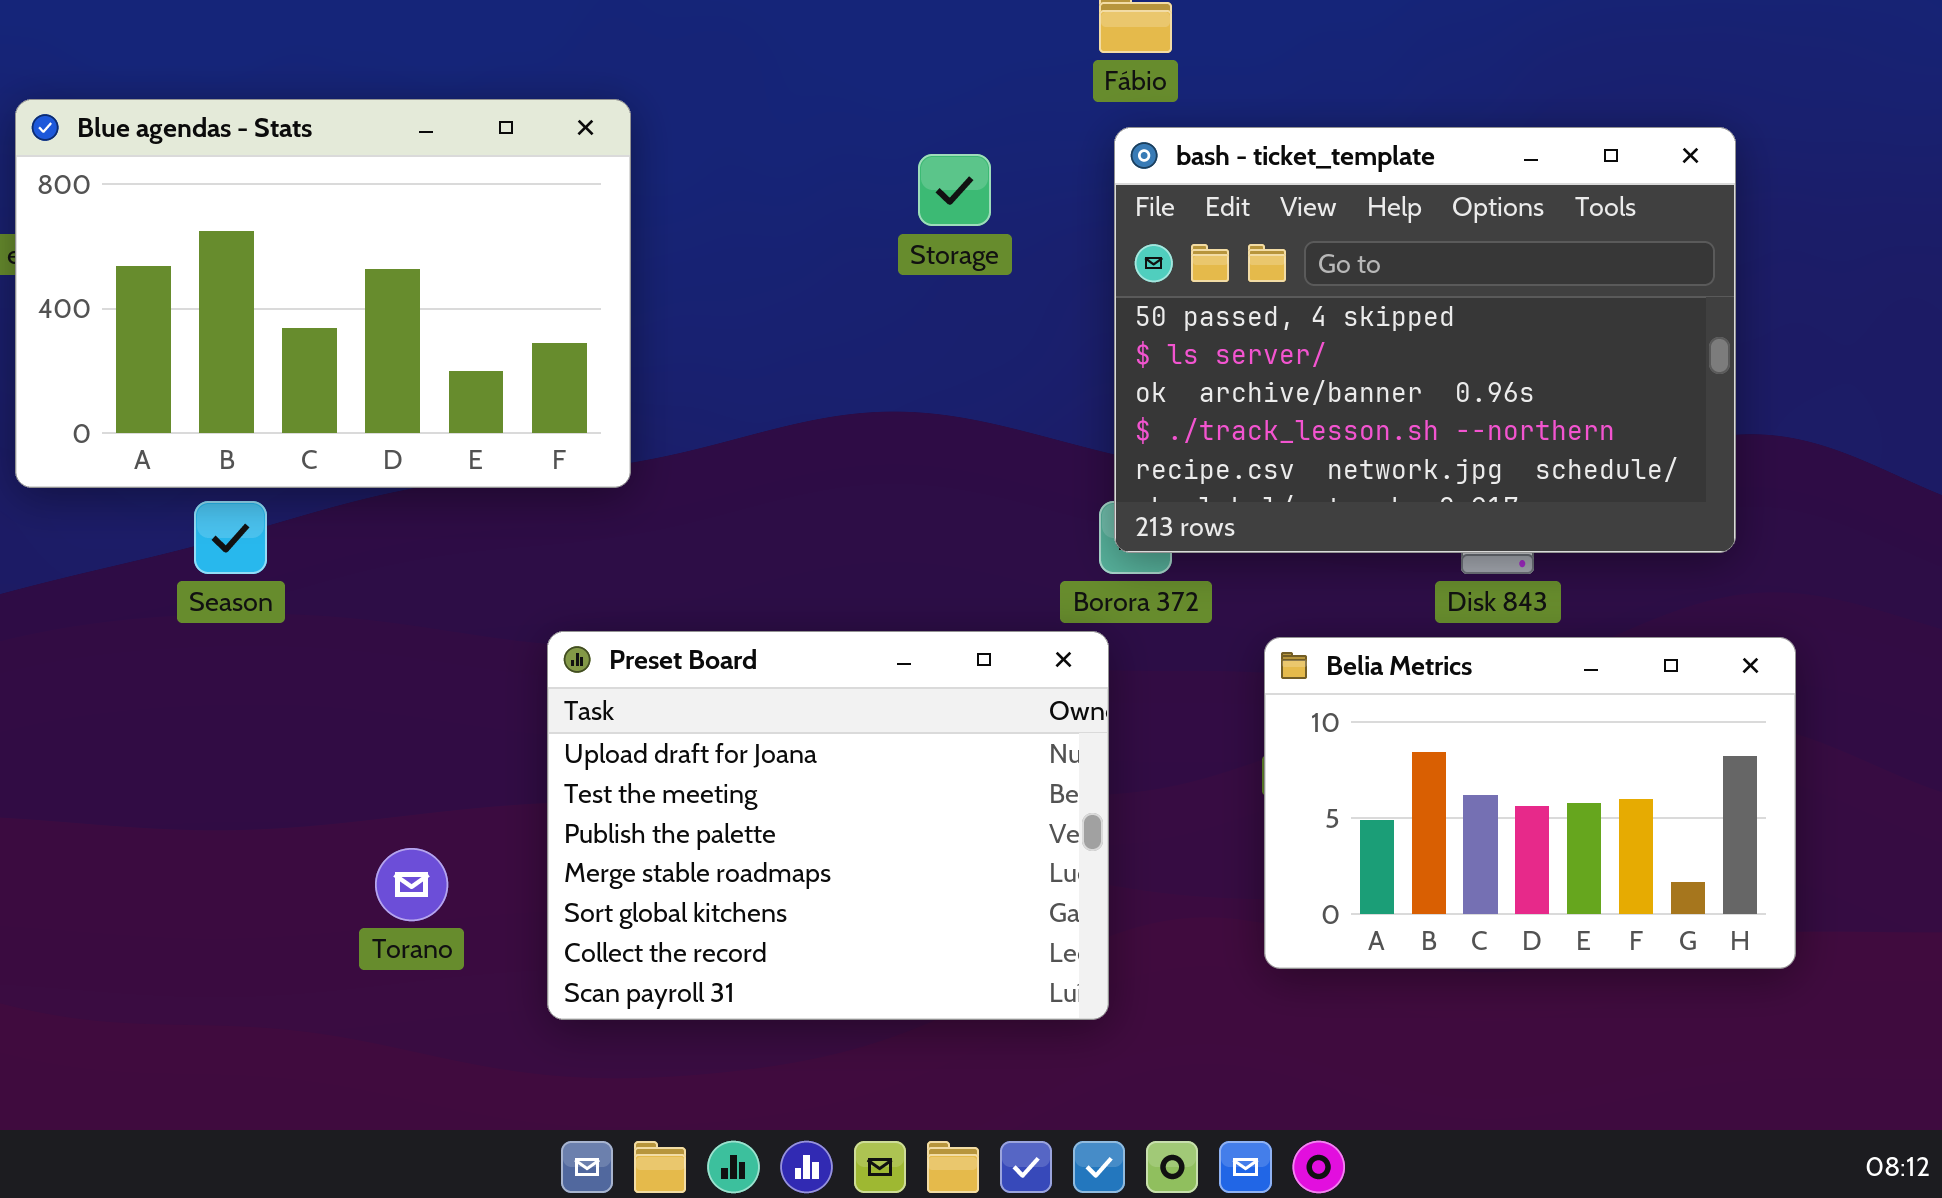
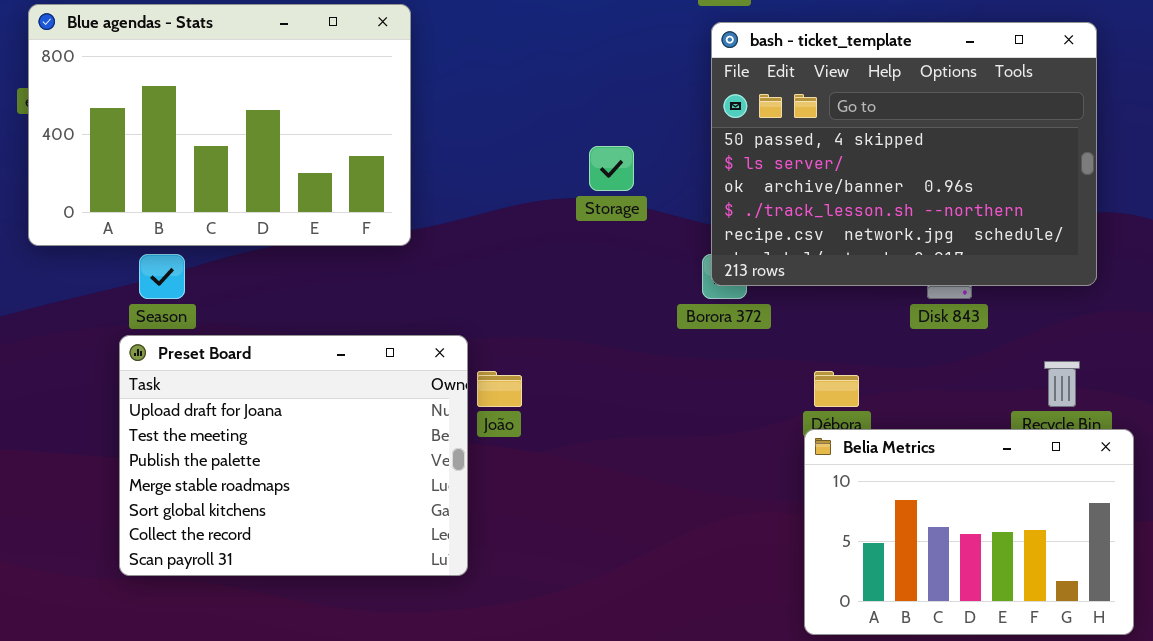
Storage: [918,154,991,226] -> [589,146,634,191], moved
Preset Board: [547,631,1109,1020] -> [119,335,468,576], moved
Belia Metrics: [1264,637,1796,969] -> [804,429,1134,635], moved

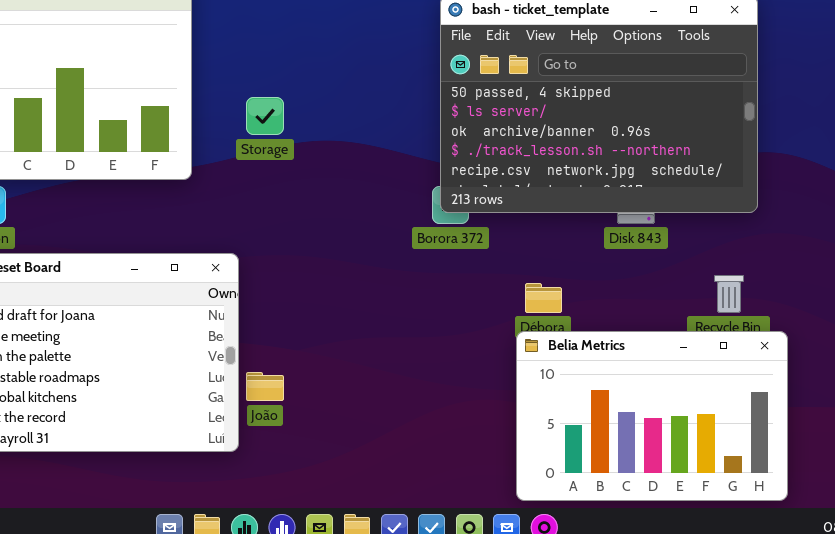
Storage: [589,146,634,191] -> [246,97,284,135], moved
João: [477,371,522,407] -> [246,372,284,401], moved

